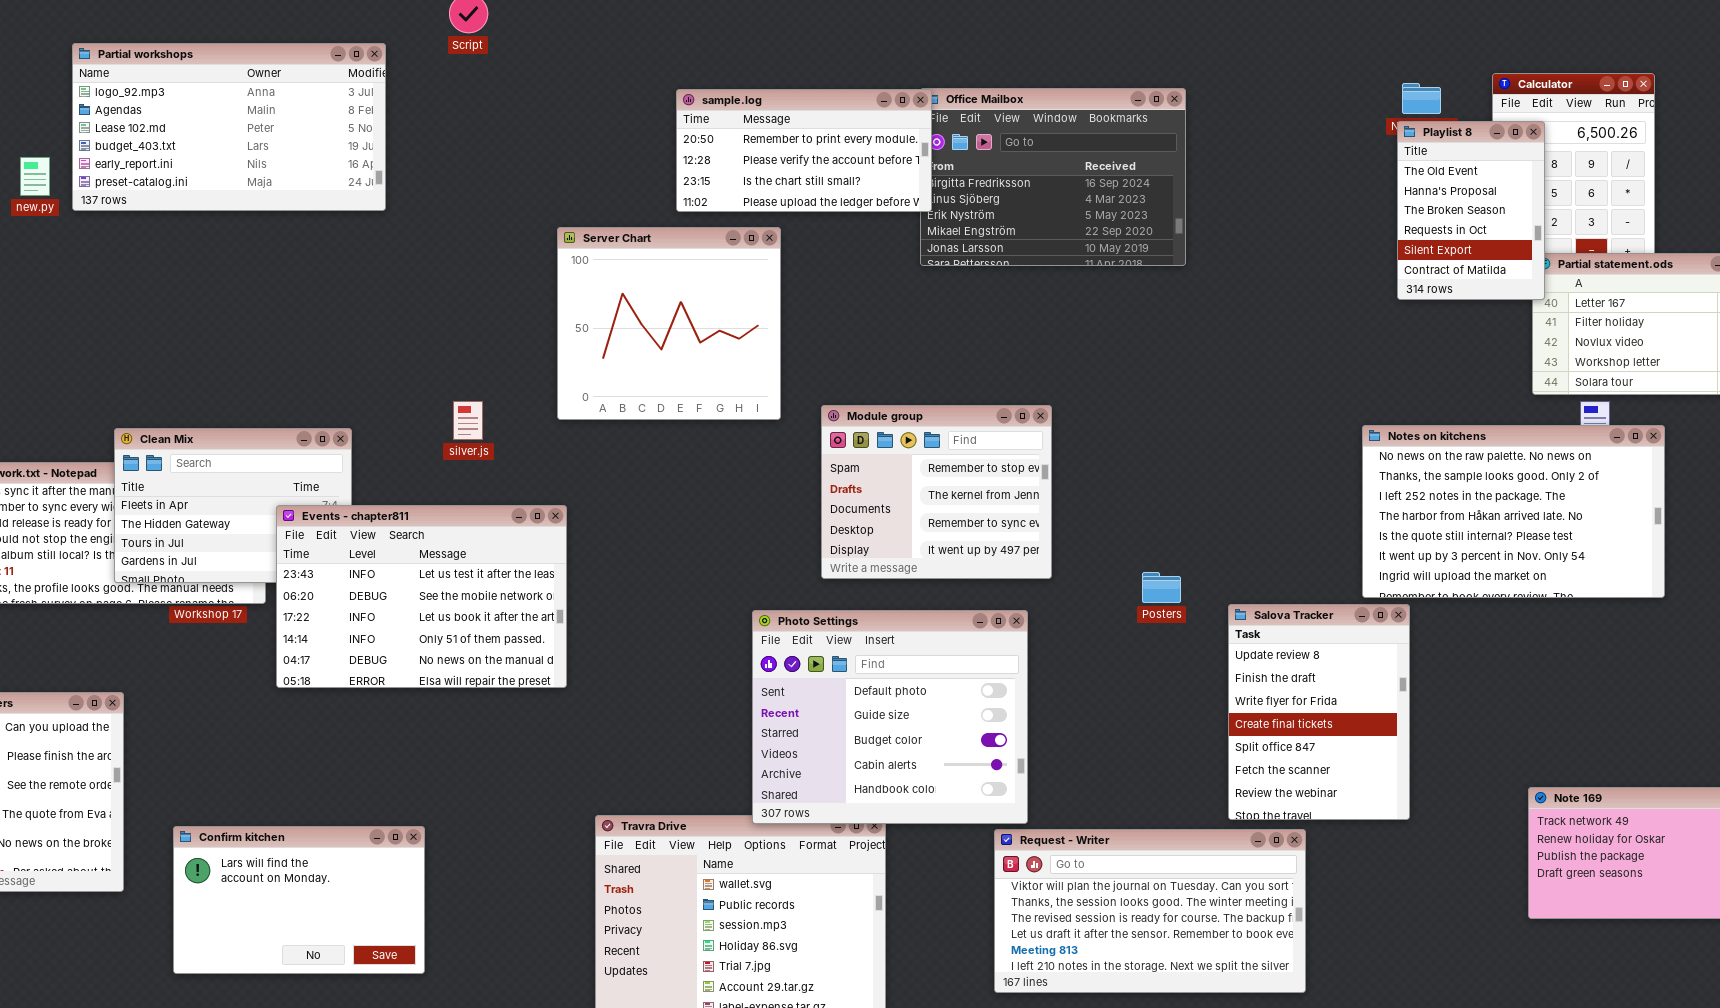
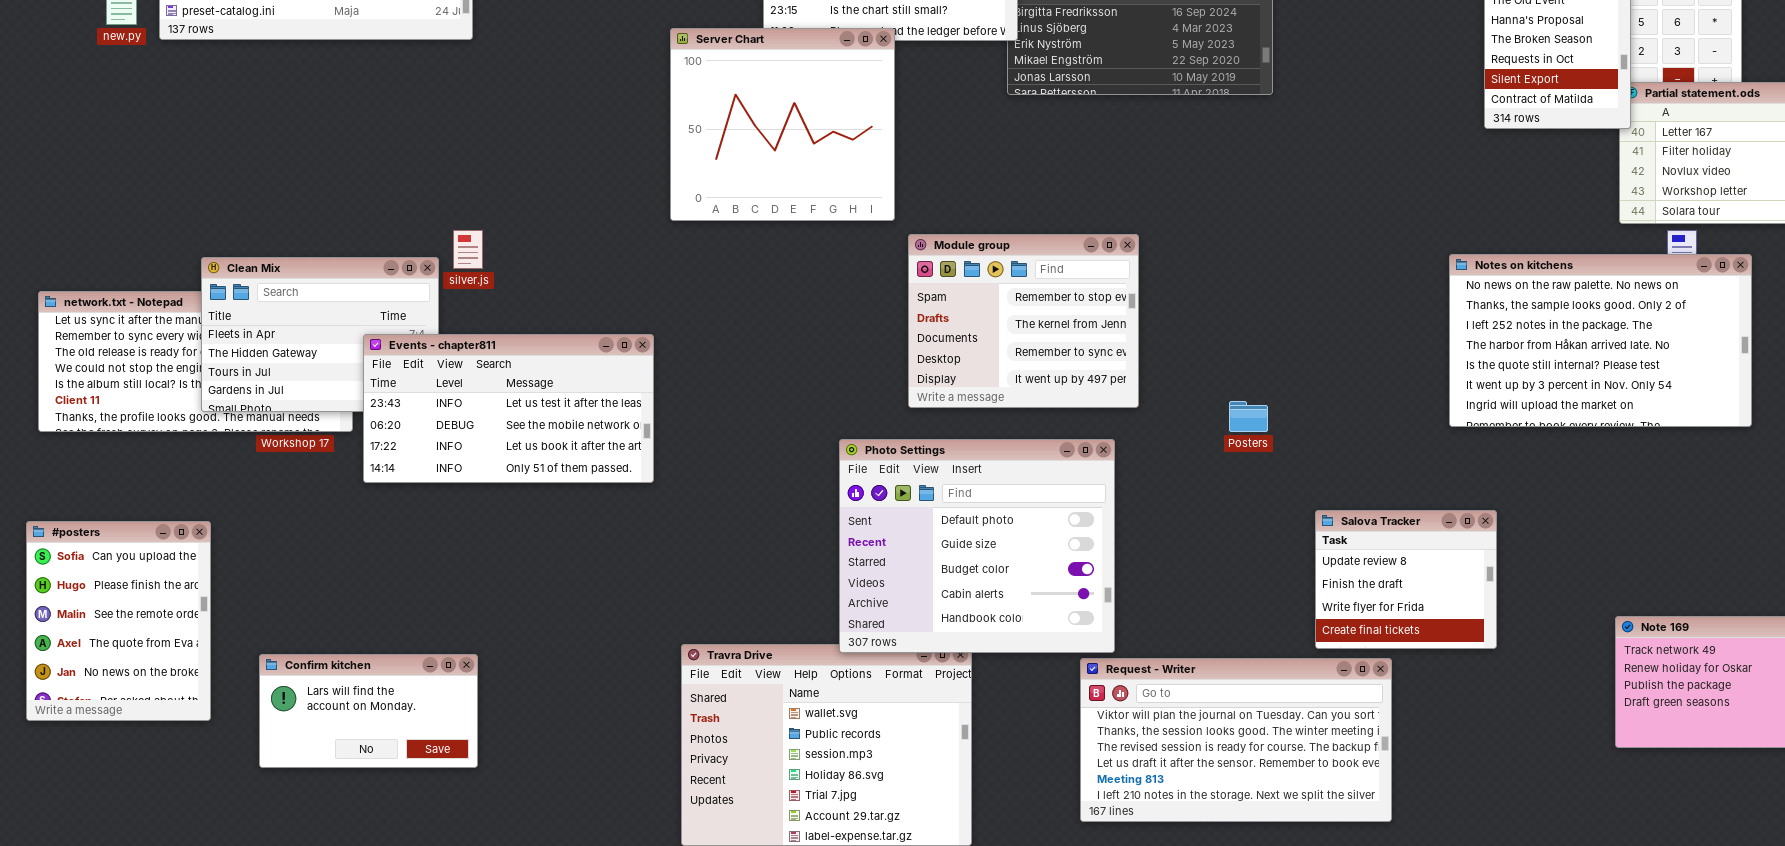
Server Chart: [557,227,781,420] -> [670,28,895,221], moved
silver.js: [453,401,483,440] -> [453,230,483,269], moved
Events - chapter811: [276,505,567,688] -> [363,334,654,483], resized
Salova Tracker: [1228,604,1410,820] -> [1315,510,1497,649], resized
Confirm kitchen: [173,826,425,974] -> [259,654,478,768], resized

